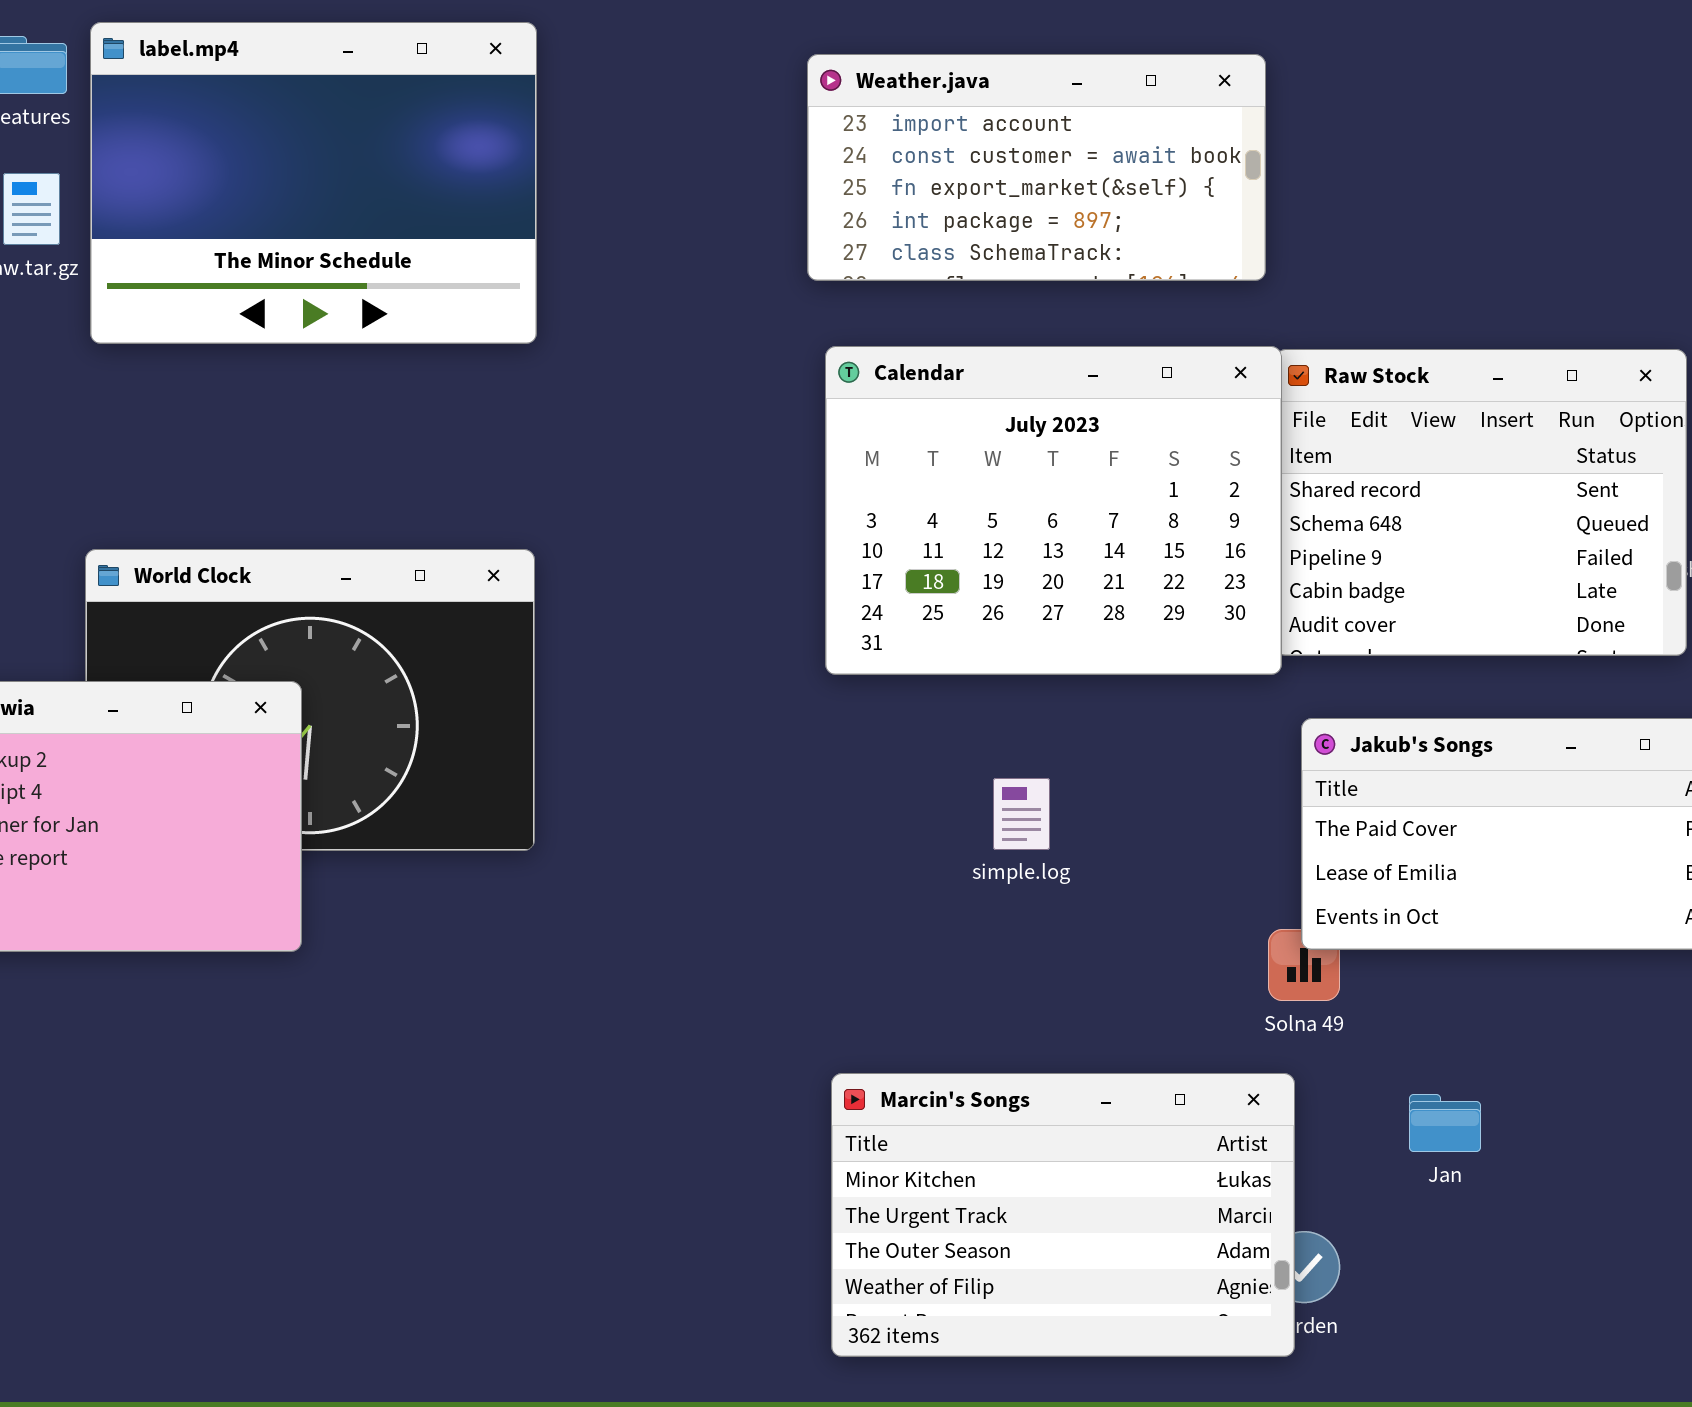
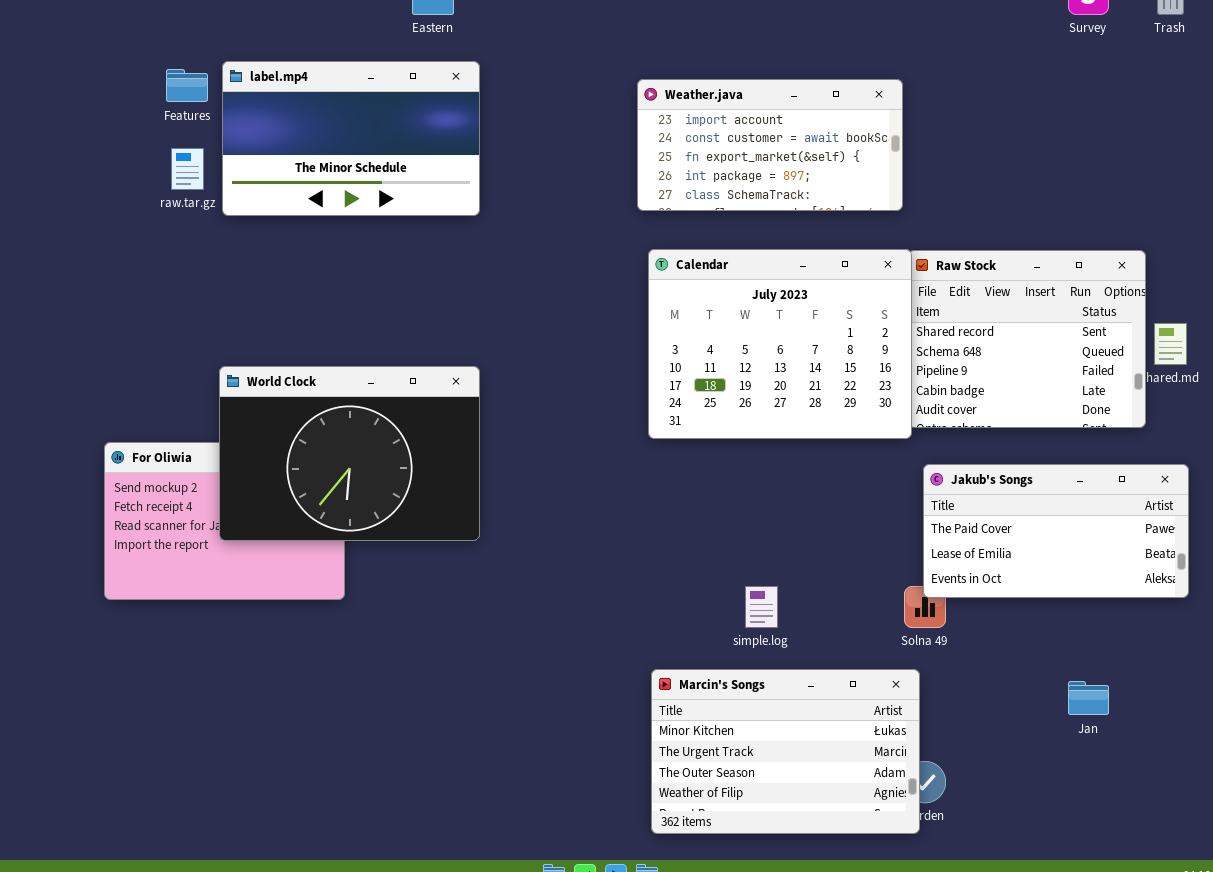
label.mp4: [90,22,537,344] -> [222,61,480,216], resized
World Clock: [85,549,535,851] -> [219,366,480,541], raised
simple.log: [993,778,1050,850] -> [745,586,778,628], moved
Jan: [1409,1094,1481,1152] -> [1068,681,1109,715], moved

